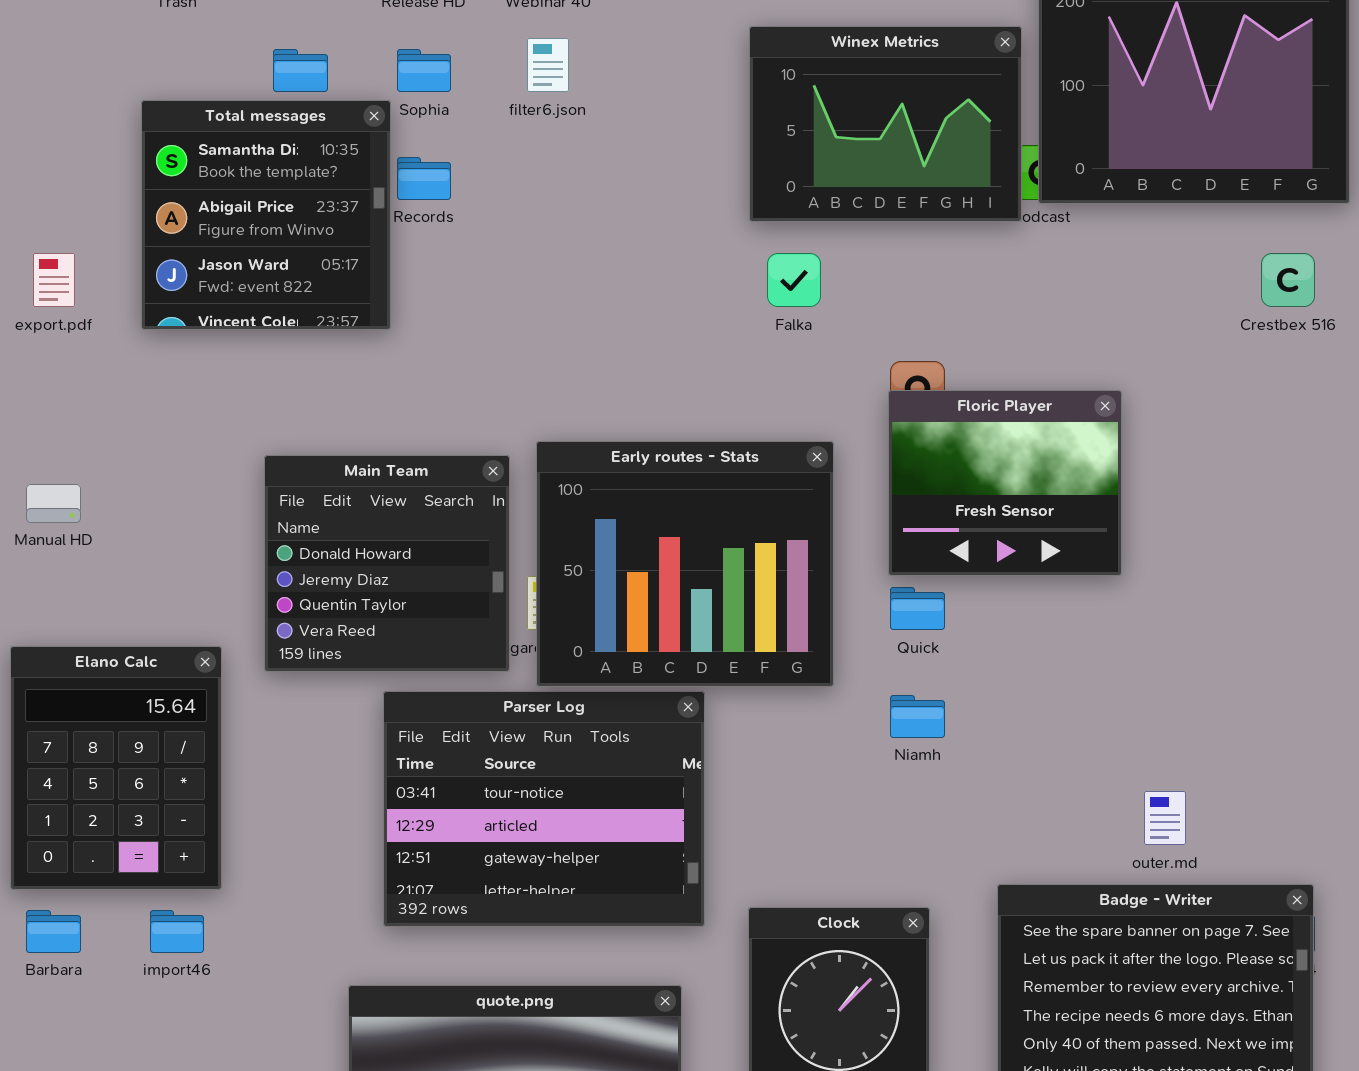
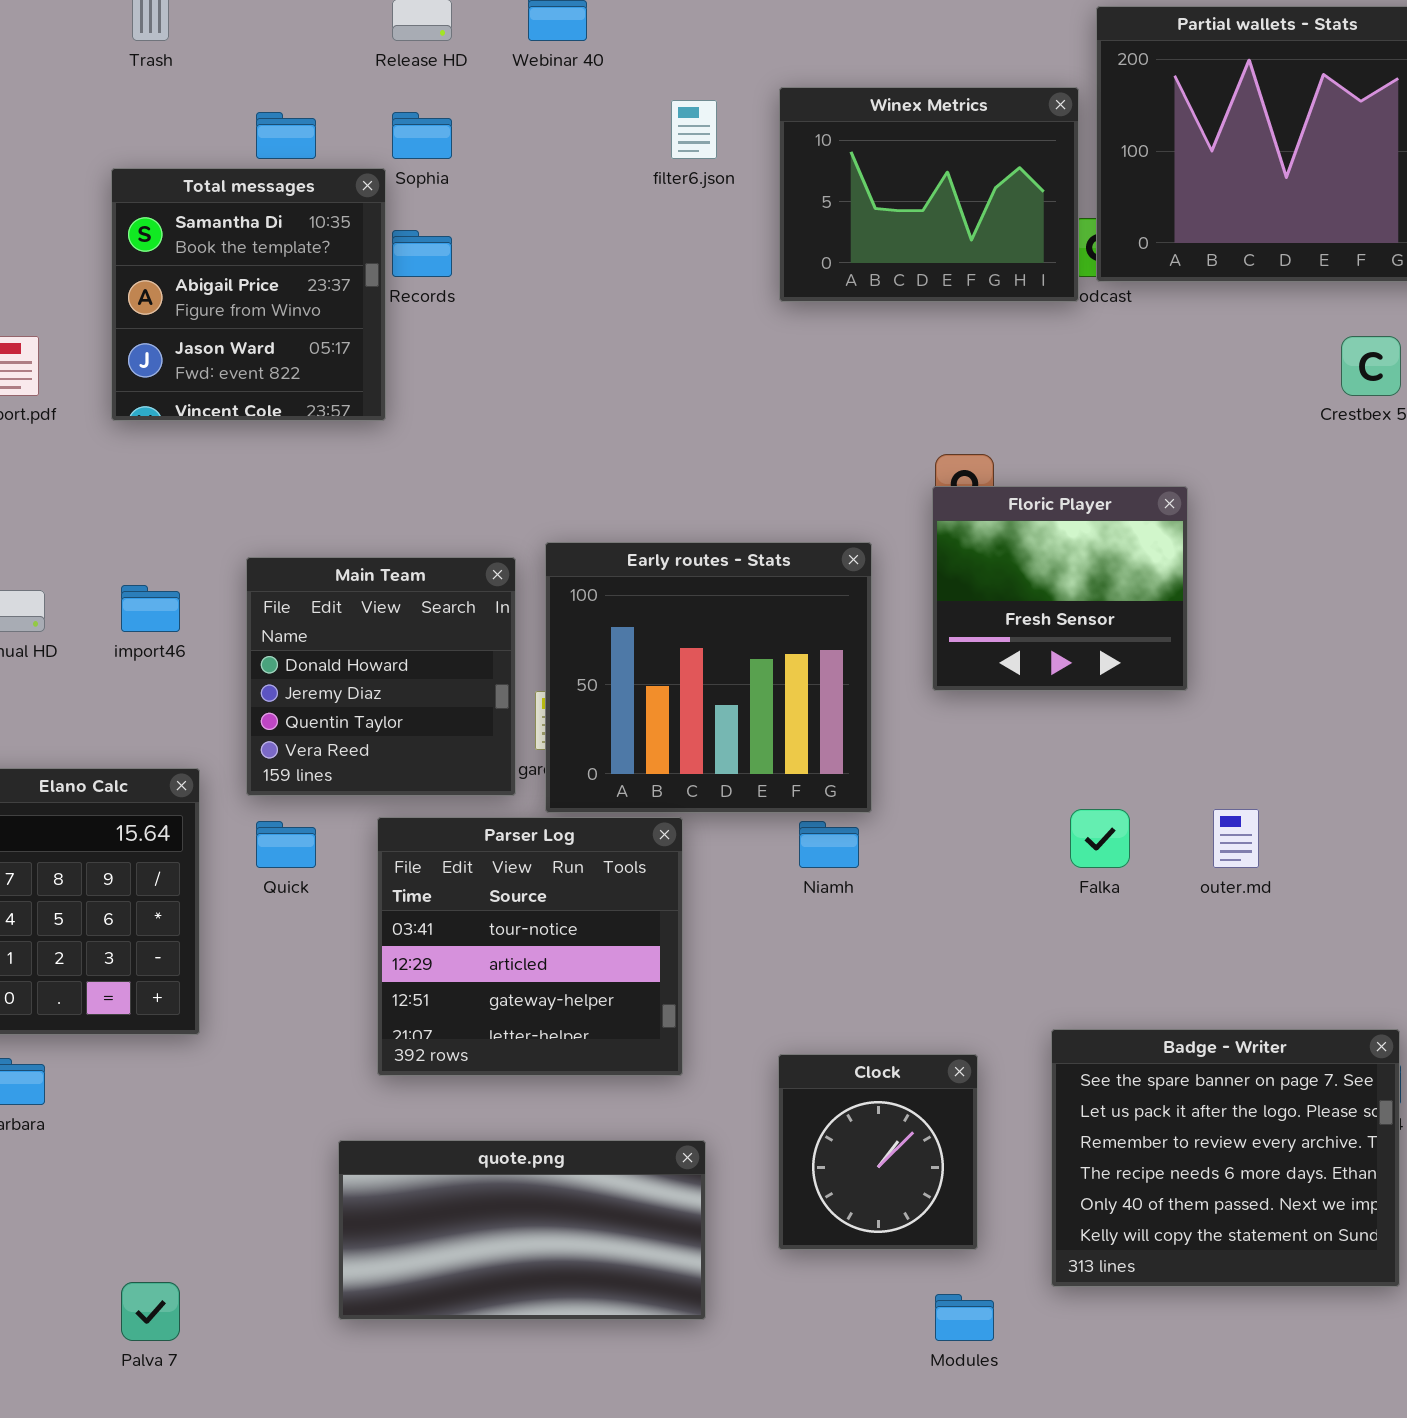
filter6.json: [527,38,569,92] -> [671,100,717,159], moved
Falka: [767,253,821,307] -> [1070,809,1130,868], moved
Quick: [890,587,945,630] -> [256,821,316,868], moved
Parser Log: [383,691,705,927] -> [377,817,683,1076], resized
Niamh: [890,695,945,738] -> [799,821,859,868], moved
outer.md: [1144,791,1186,845] -> [1213,809,1259,868], moved
import46: [150,910,204,953] -> [121,585,180,632], moved

